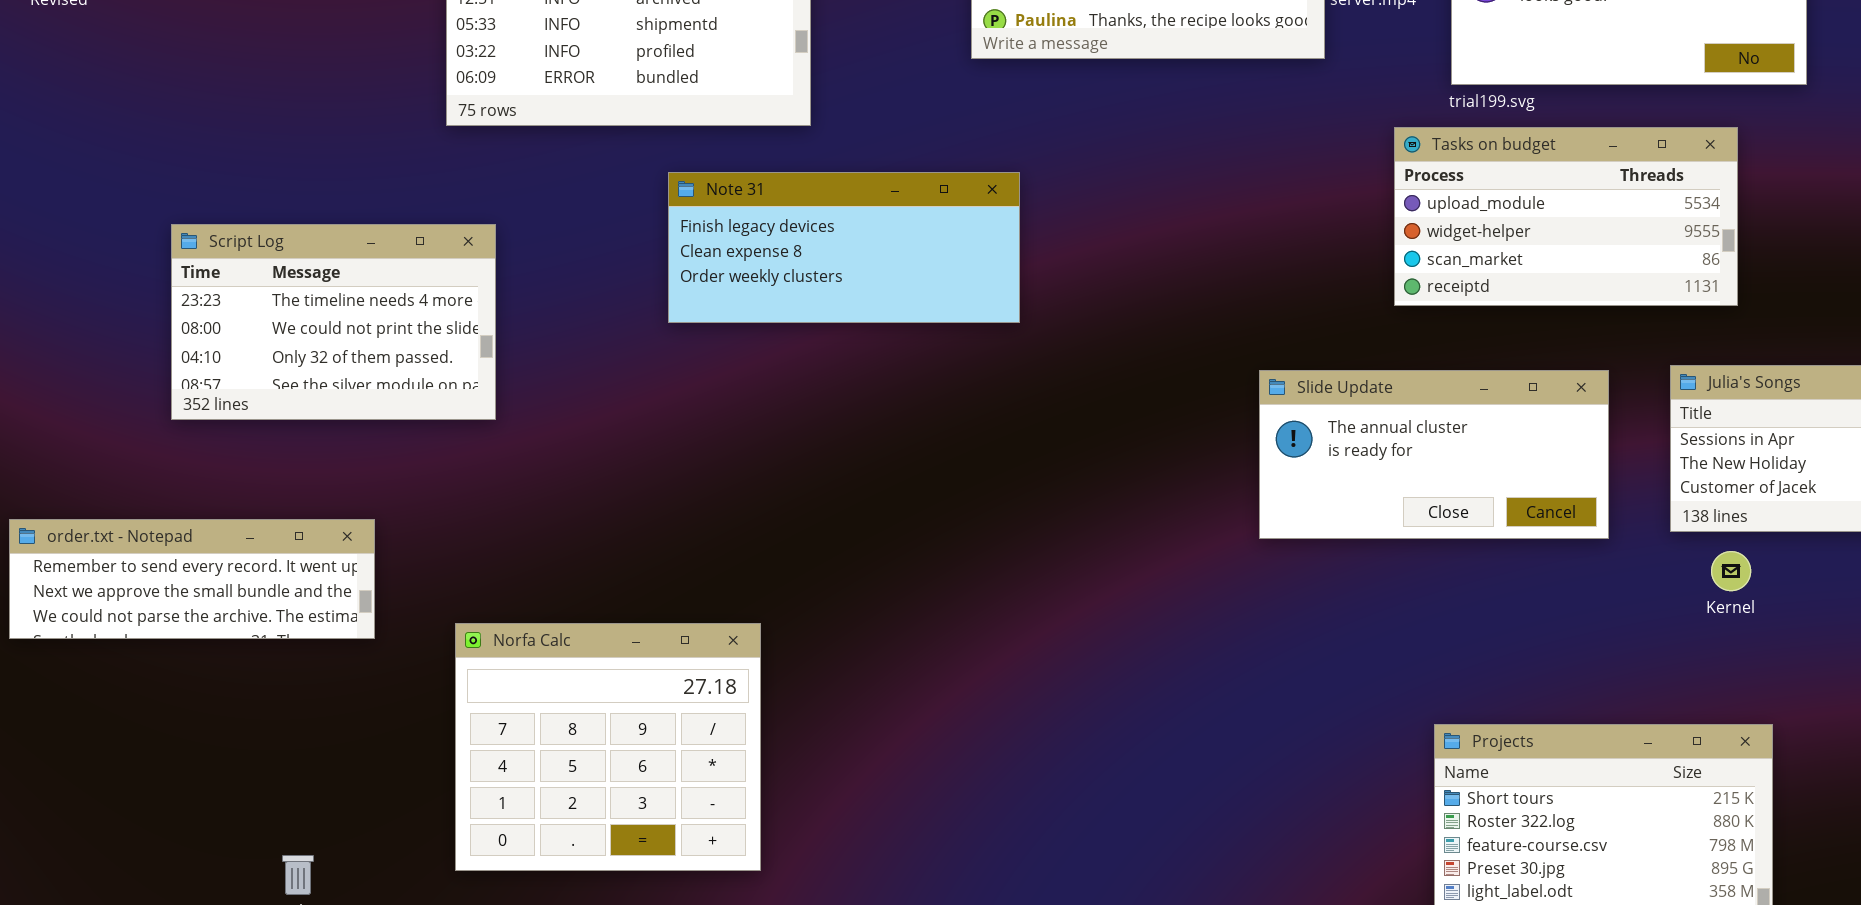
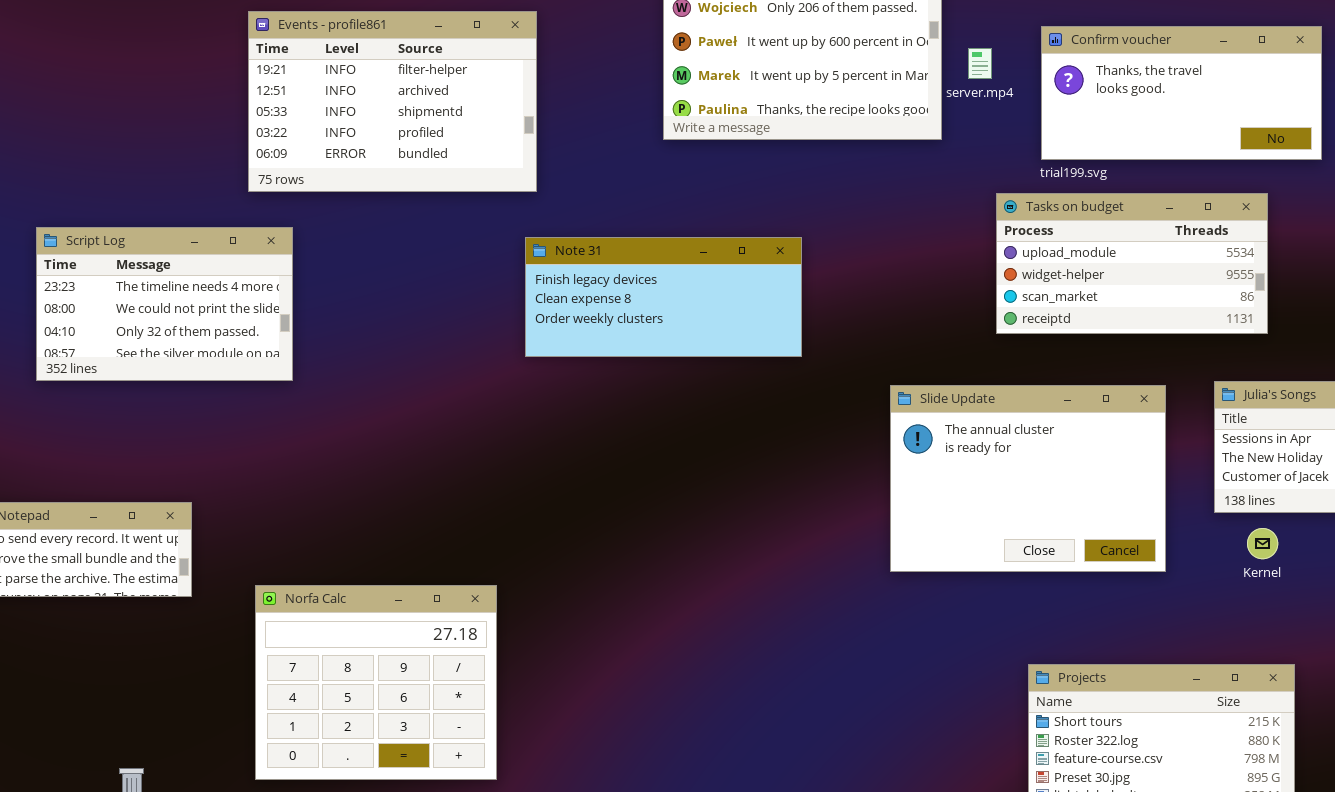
Note 31: [668,172,1020,323] -> [525,237,802,357], moved
Script Log: [171,224,496,420] -> [36,227,293,381], moved
Slide Update: [1259,370,1609,539] -> [890,385,1166,572], resized

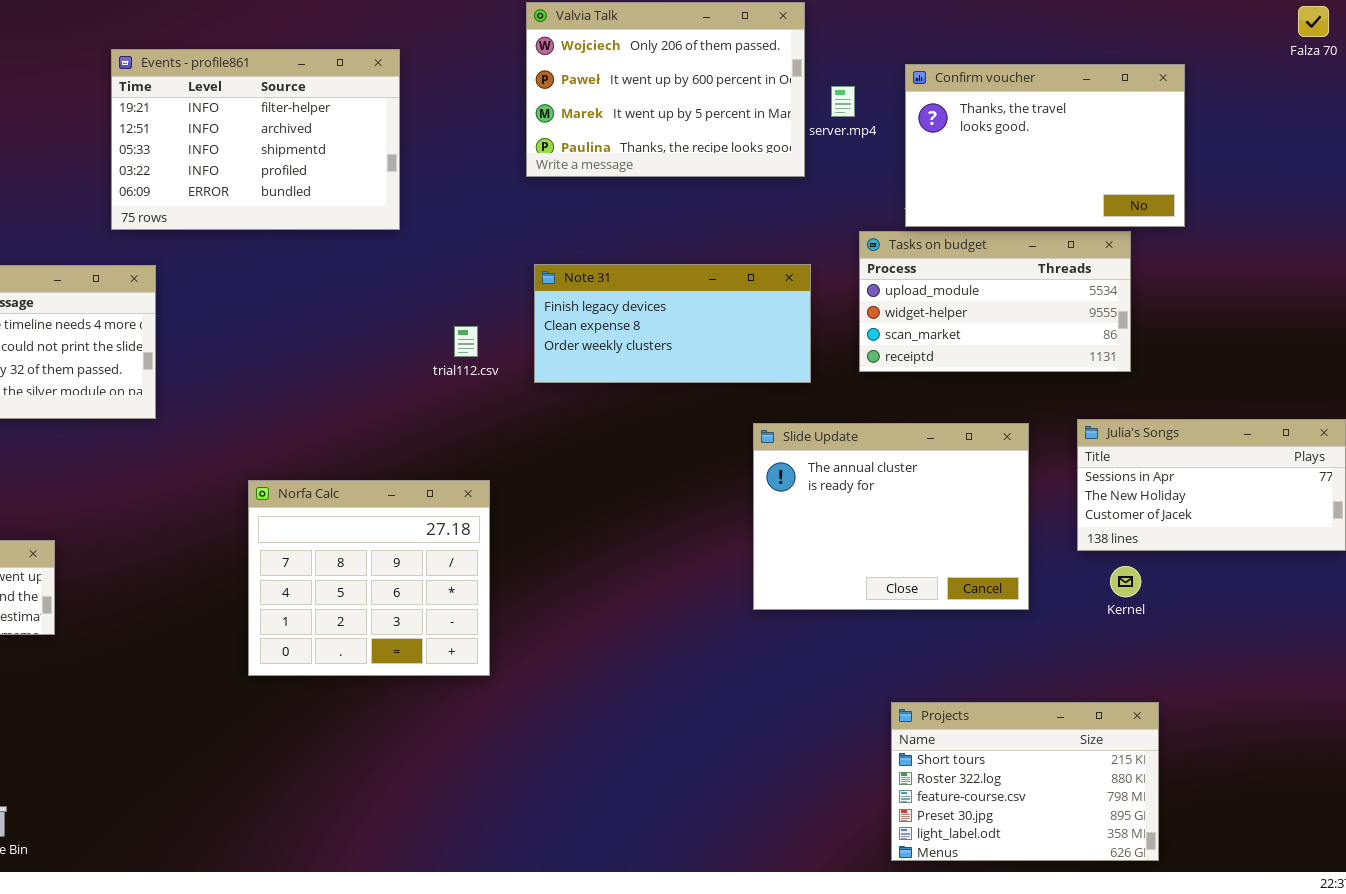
Confirm voucher: [1041,26,1322,160] -> [905,64,1185,227], resized
Note 31: [525,237,802,357] -> [534,264,811,383], moved
Norfa Calc: [255,585,497,780] -> [248,480,490,676], moved

